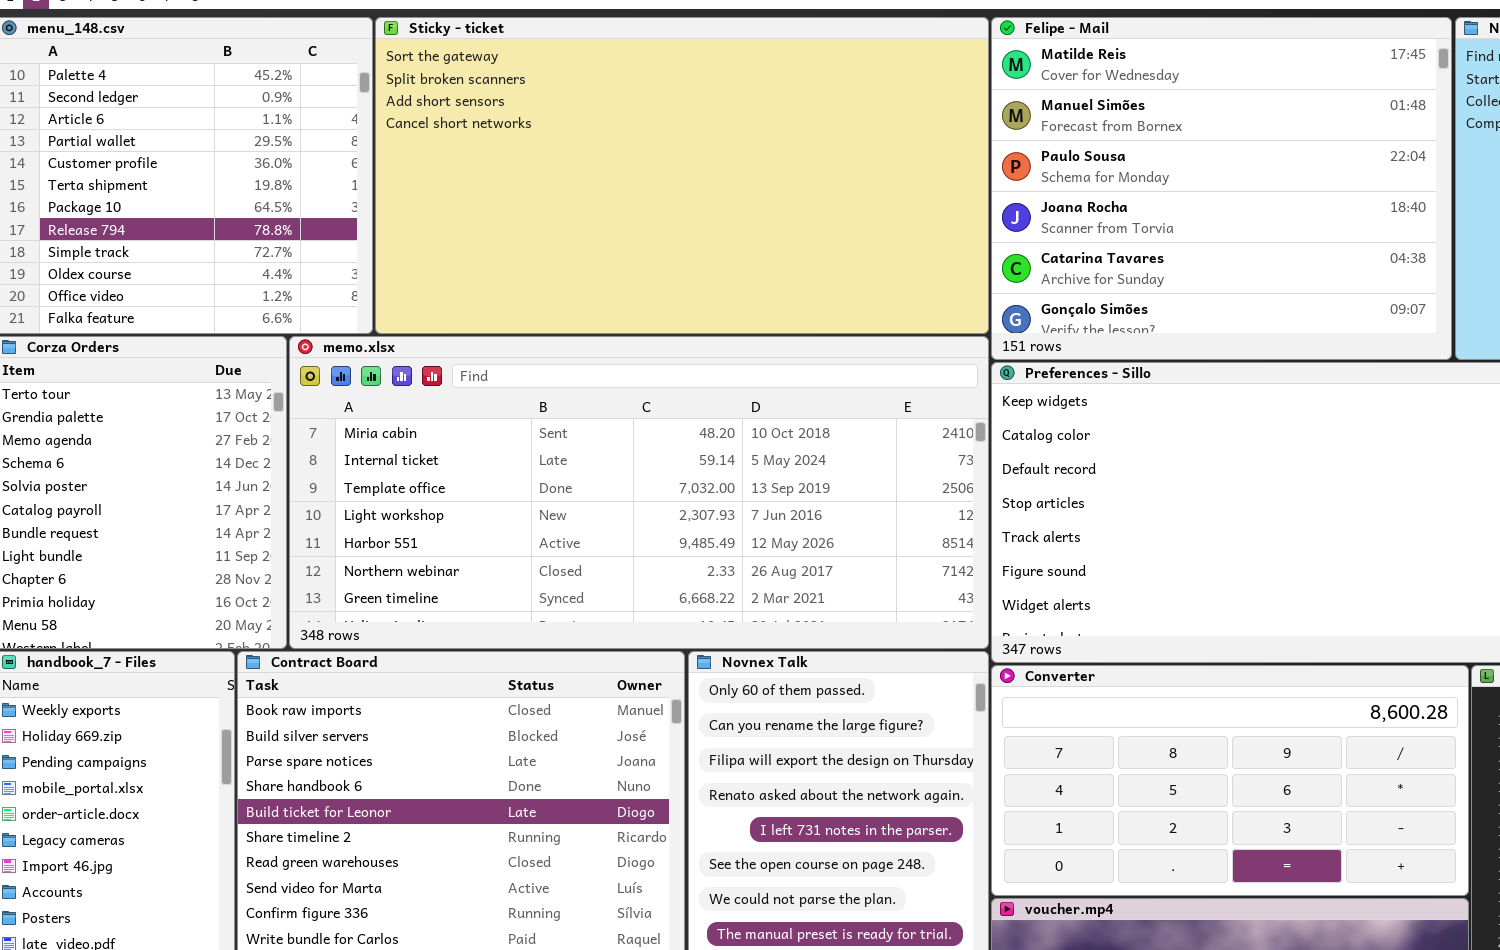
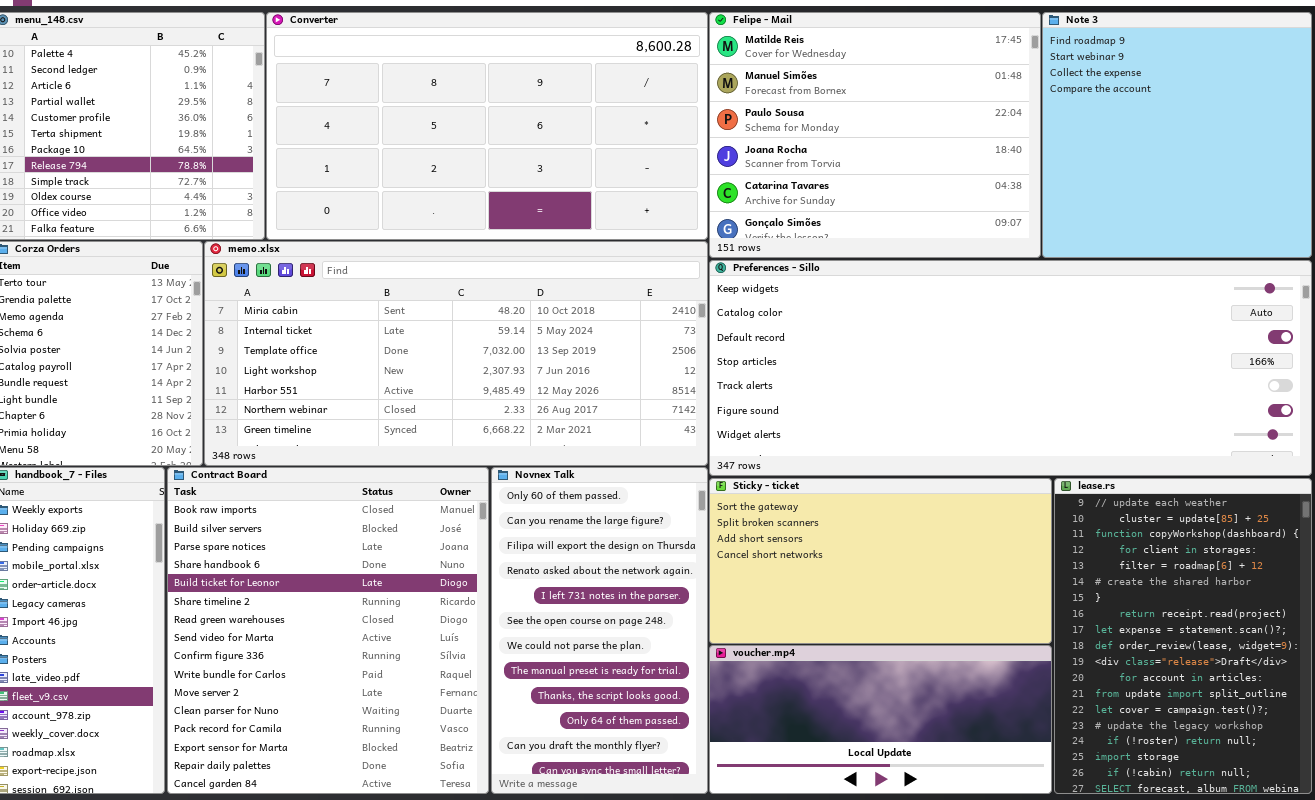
Sticky - ticket: [375,17,989,334] -> [709,478,1052,644], moved, resized
Converter: [991,665,1469,896] -> [266,12,708,240], moved, resized

